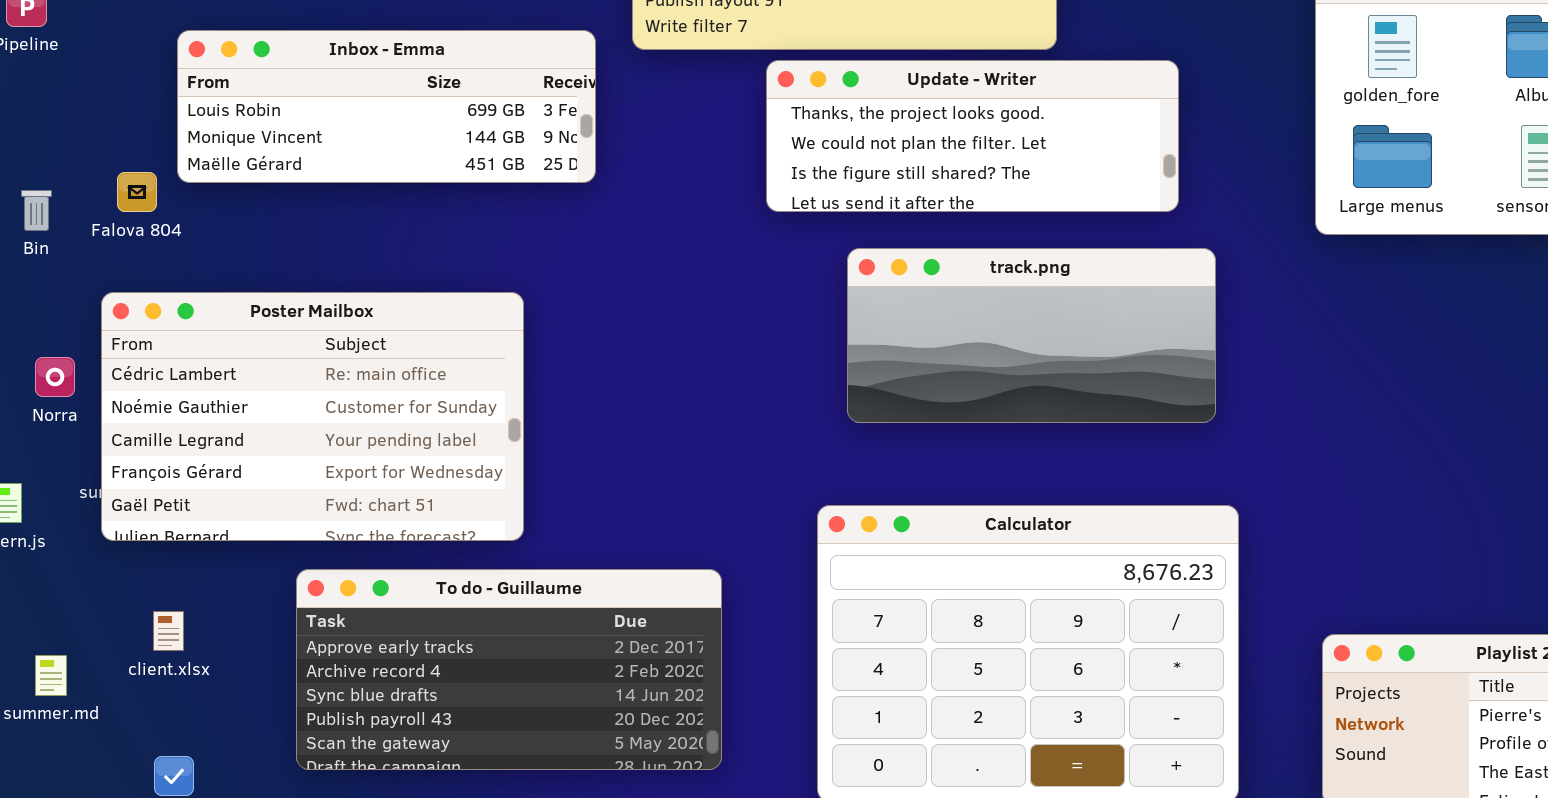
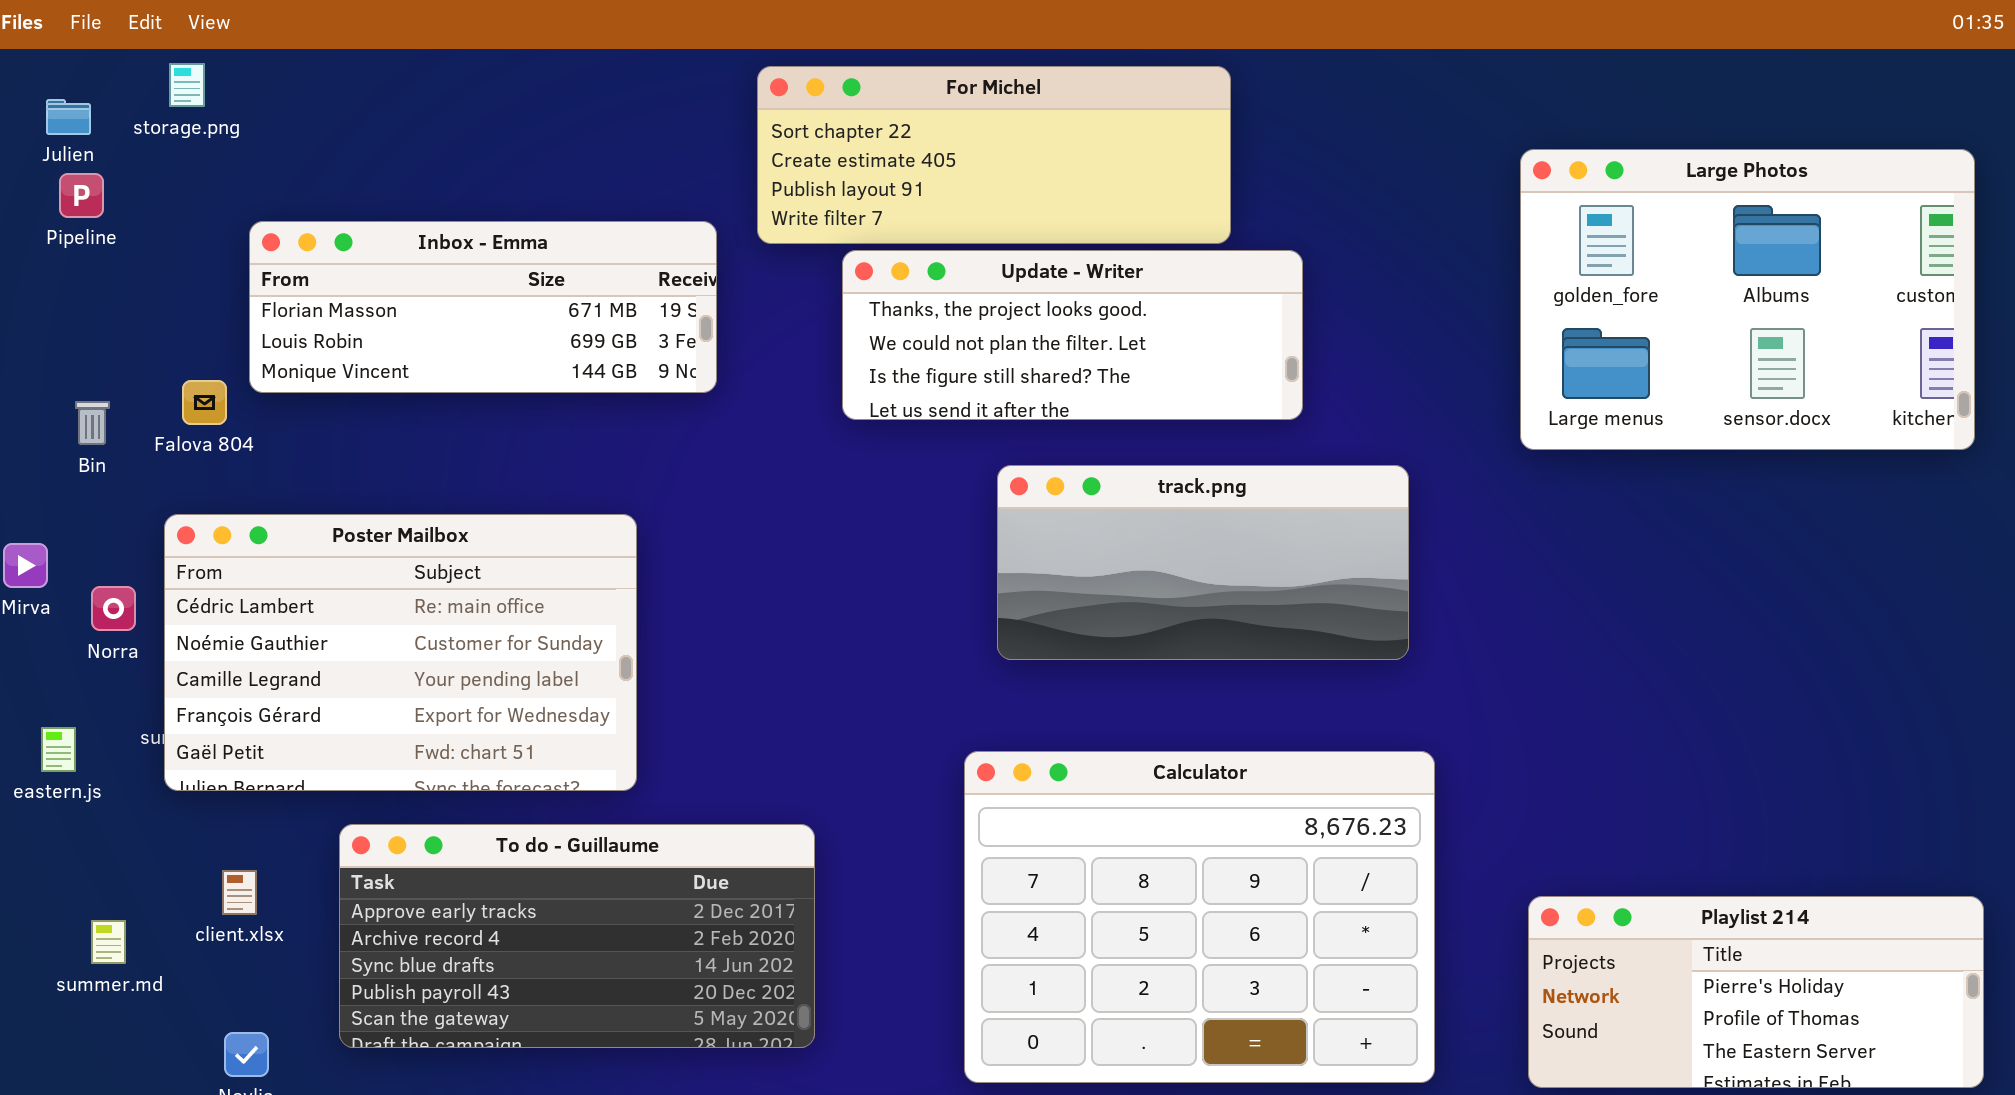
Inbox - Emma: [177,30,596,183] -> [249,221,717,393], scrolled up 1 row
Update - Writer: [766,60,1179,212] -> [842,250,1303,420], moved
To do - Guillaume: [296,569,722,770] -> [339,824,815,1048], moved

